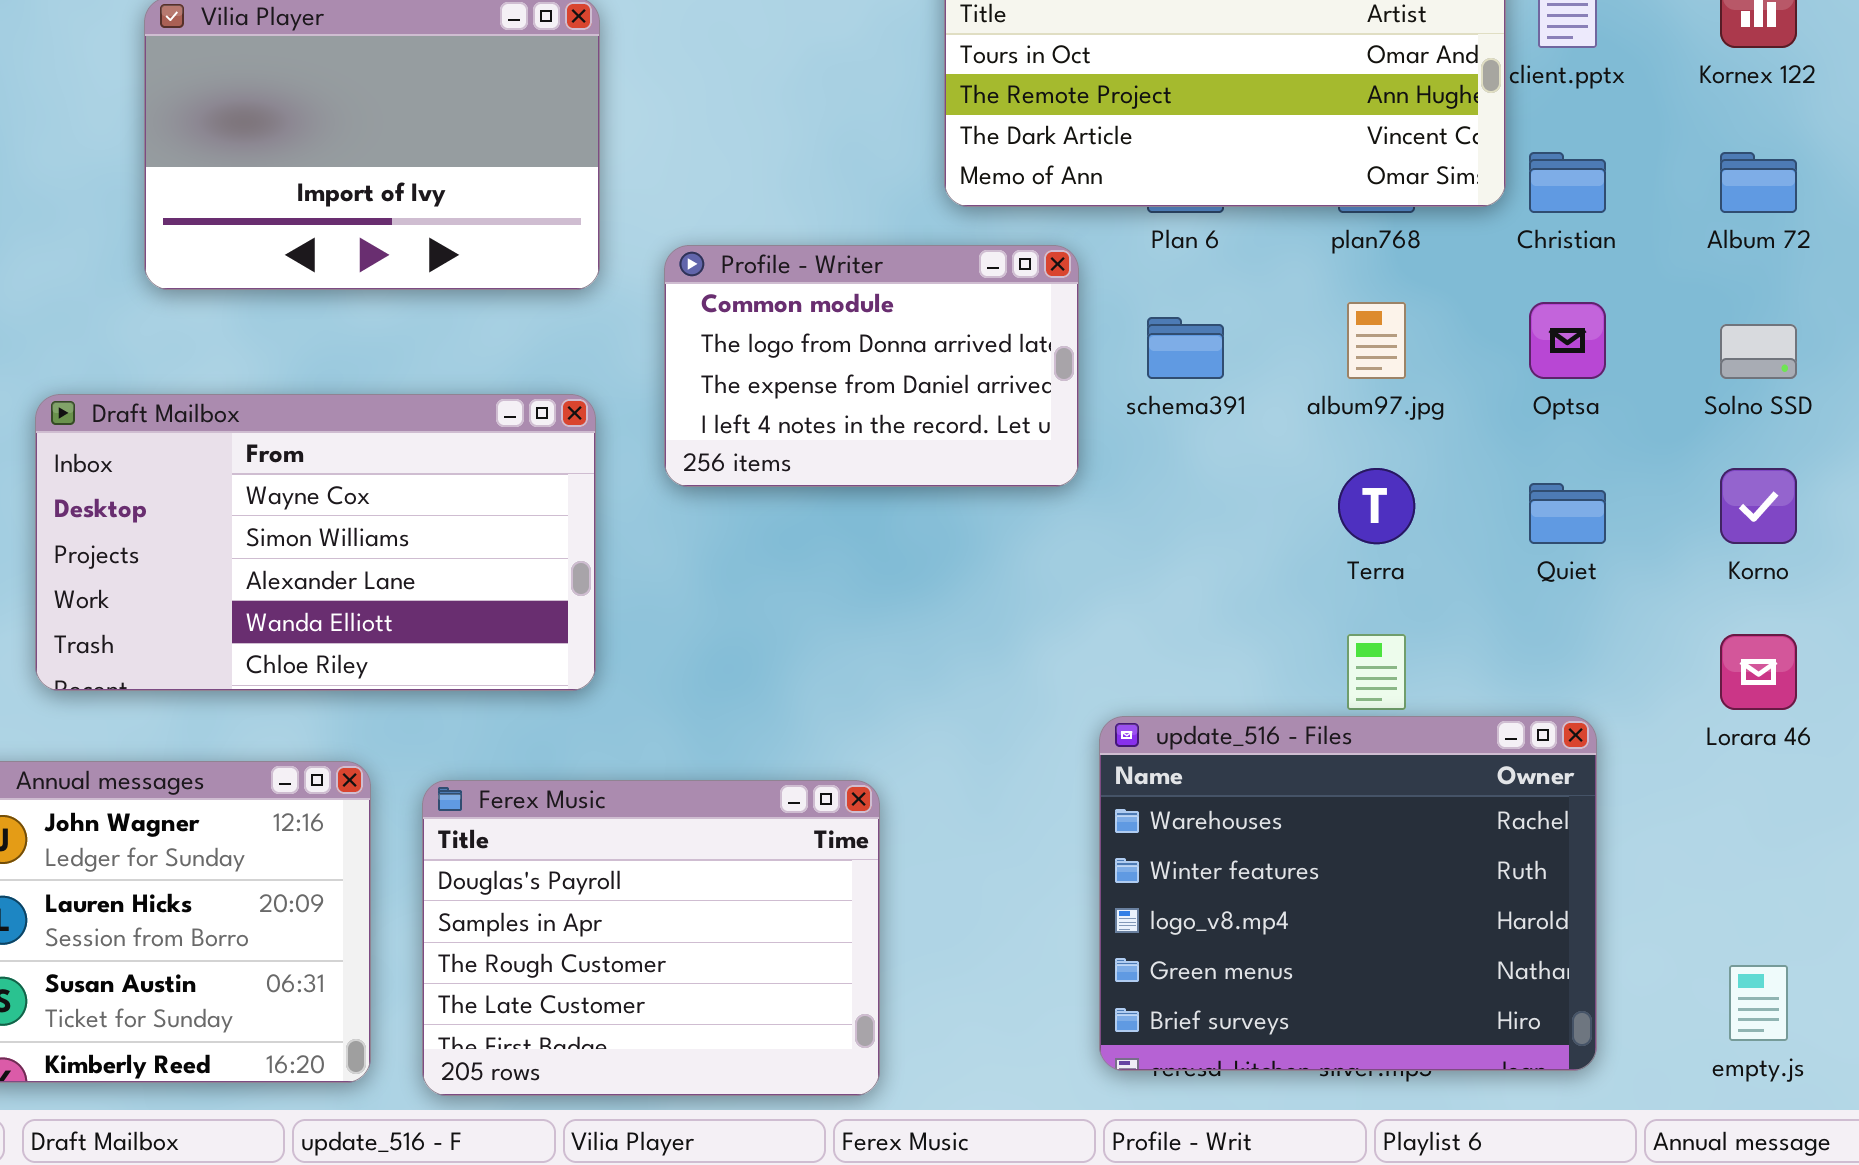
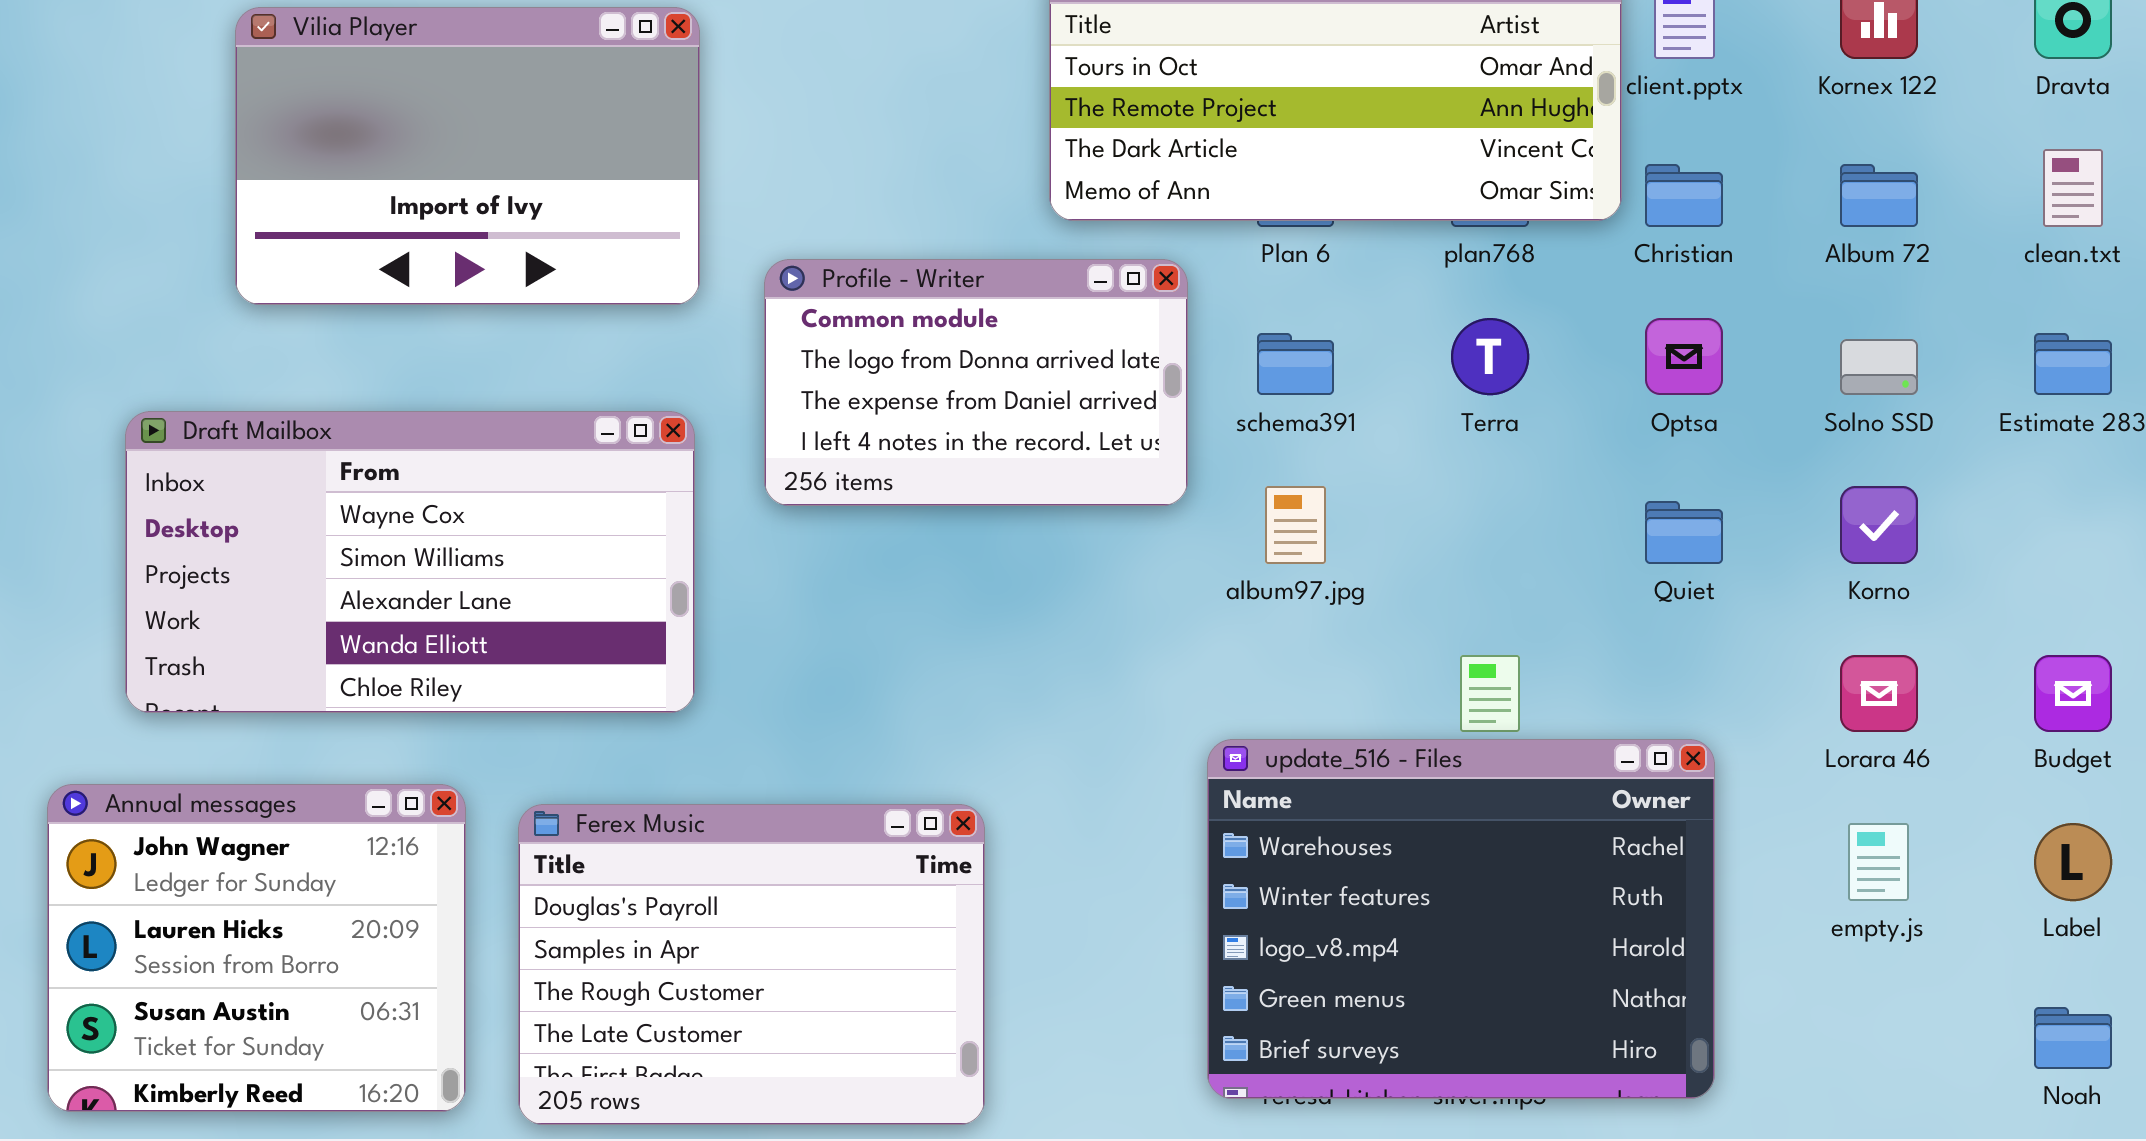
album97.jpg: [1347,302,1406,379] -> [1265,486,1326,564], moved
Terra: [1338,468,1415,544] -> [1451,318,1529,395], moved
empty.js: [1729,965,1788,1041] -> [1848,823,1909,901], moved

